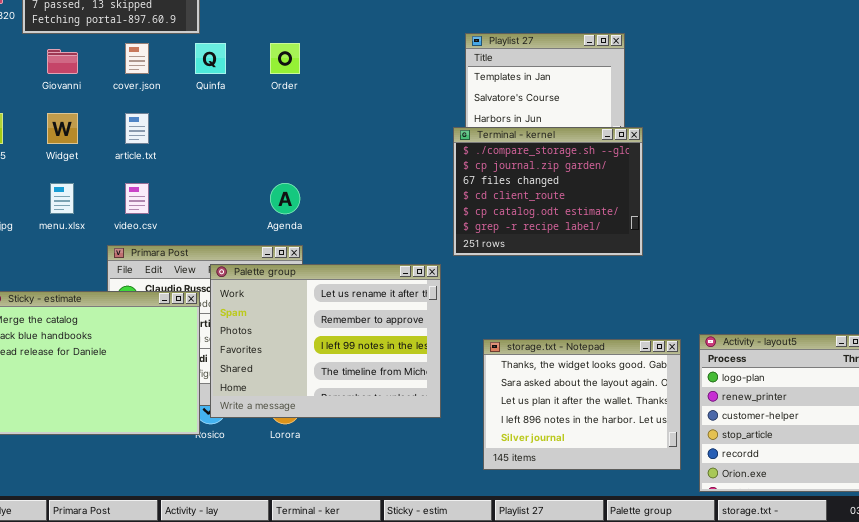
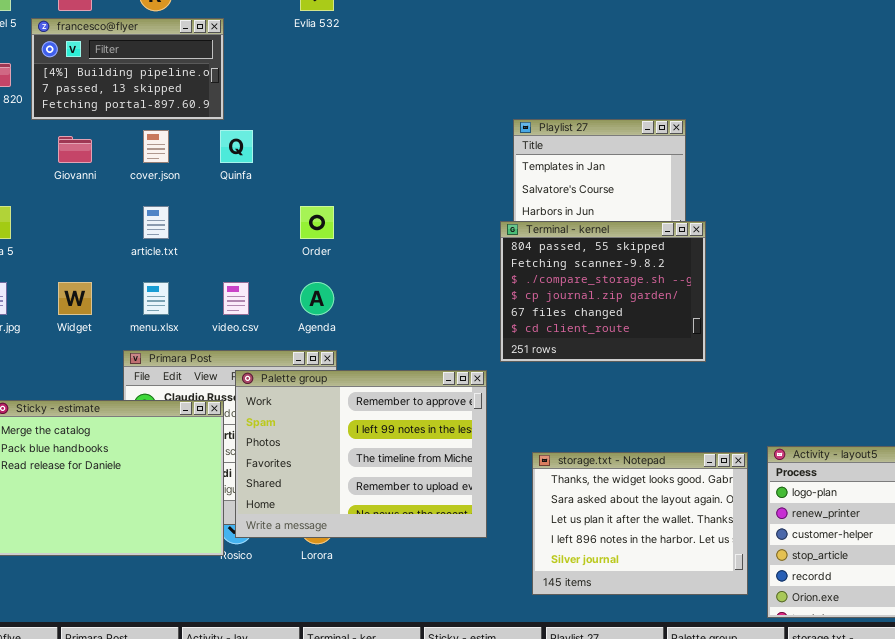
Order: [270,43,300,74] -> [300,206,334,239], moved
Widget: [47,113,78,144] -> [58,282,92,315], moved
Terminal - kernel: [453,127,643,256] -> [500,221,706,362], scrolled up 2 rows
menu.xlsx: [50,183,74,214] -> [143,282,169,315], moved
video.csv: [125,183,149,214] -> [223,282,249,315], moved
Palette group: [210,264,441,418] -> [235,370,487,538], scrolled down 1 row

